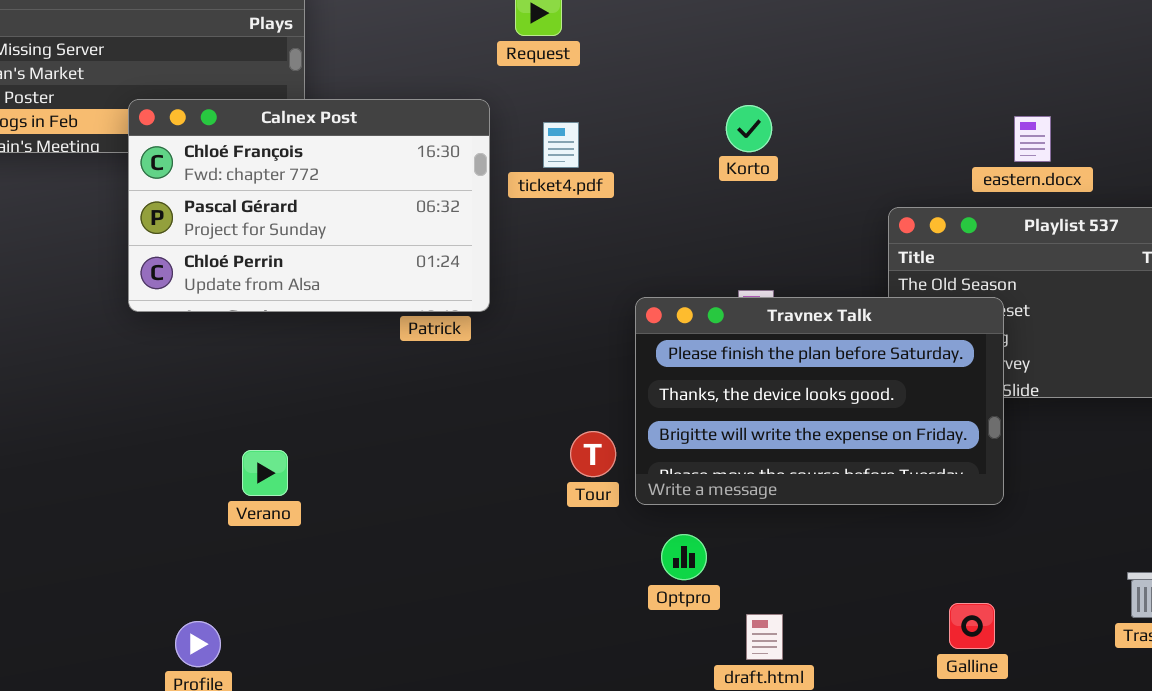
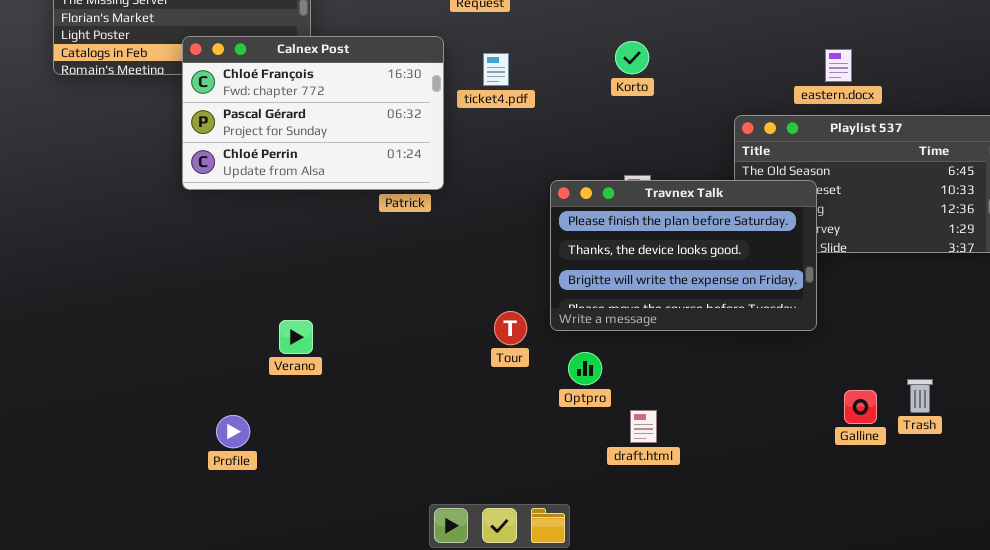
Tour: [570,431,616,477] -> [494,311,527,345], moved
Verano: [242,450,288,496] -> [279,320,313,354], moved
Galline: [949,603,995,649] -> [844,390,877,424], moved

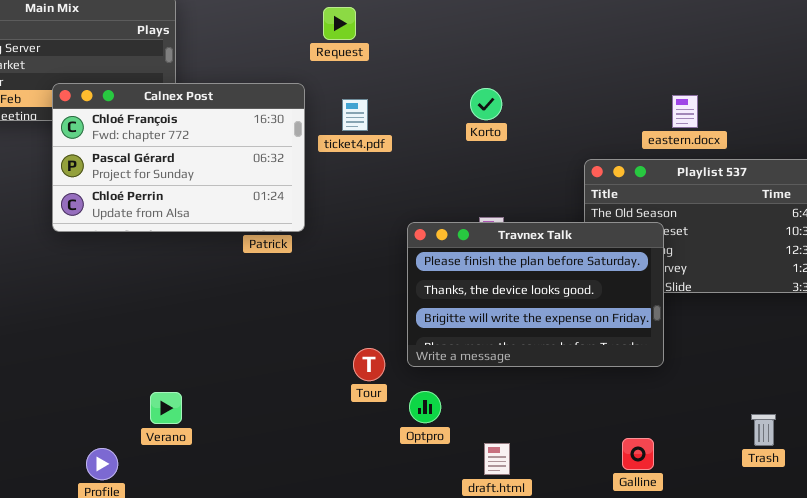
Verano: [279,320,313,354] -> [150,392,182,424], moved
Optpro: [568,352,602,385] -> [409,391,441,423], moved
Galline: [844,390,877,424] -> [622,438,654,470], moved

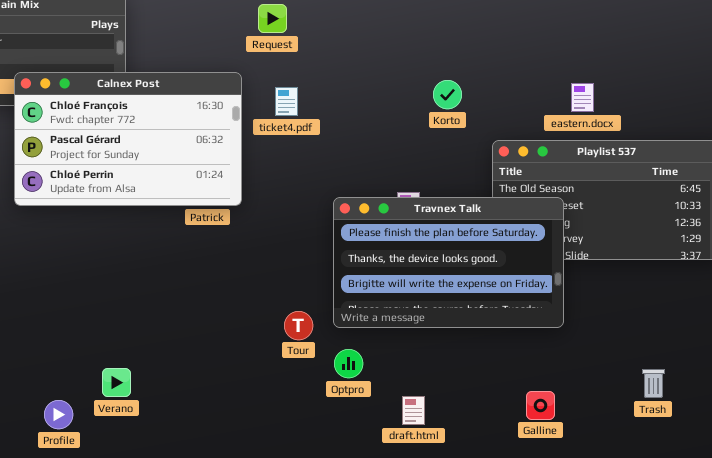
Korto: [470,88,502,120] -> [433,80,462,109], moved
Verano: [150,392,182,424] -> [102,368,131,397], moved

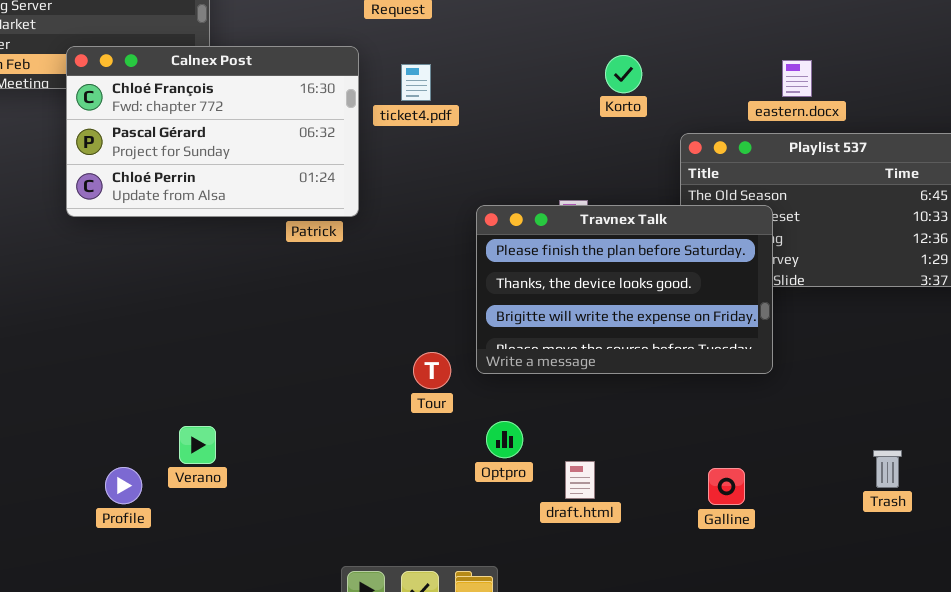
Optpro: [334,349,363,378] -> [486,421,523,458], moved
Trash: [642,369,665,398] -> [873,450,902,488], moved
Galline: [526,391,555,420] -> [708,468,745,505], moved

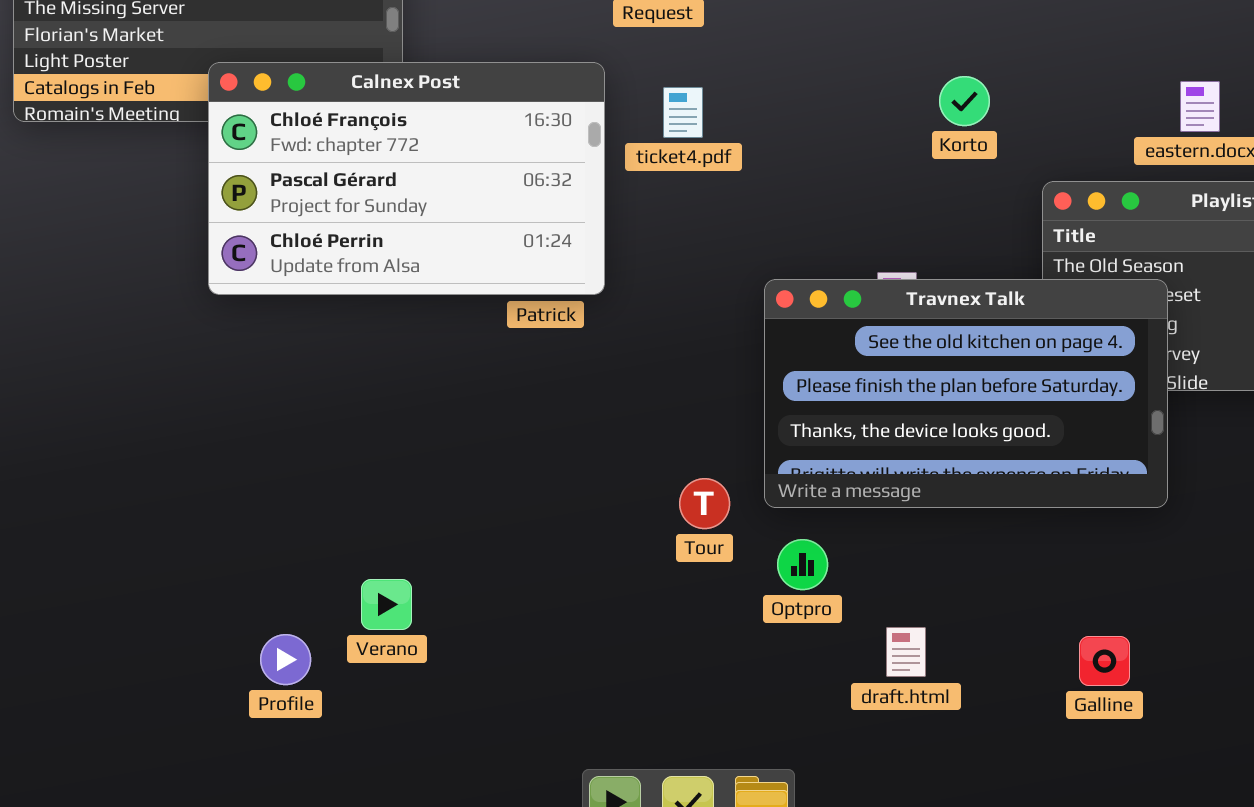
Travnex Talk: [476,205,773,374] -> [764,279,1168,508], scrolled up 1 row
Optpro: [486,421,523,458] -> [777,539,828,590], moved

